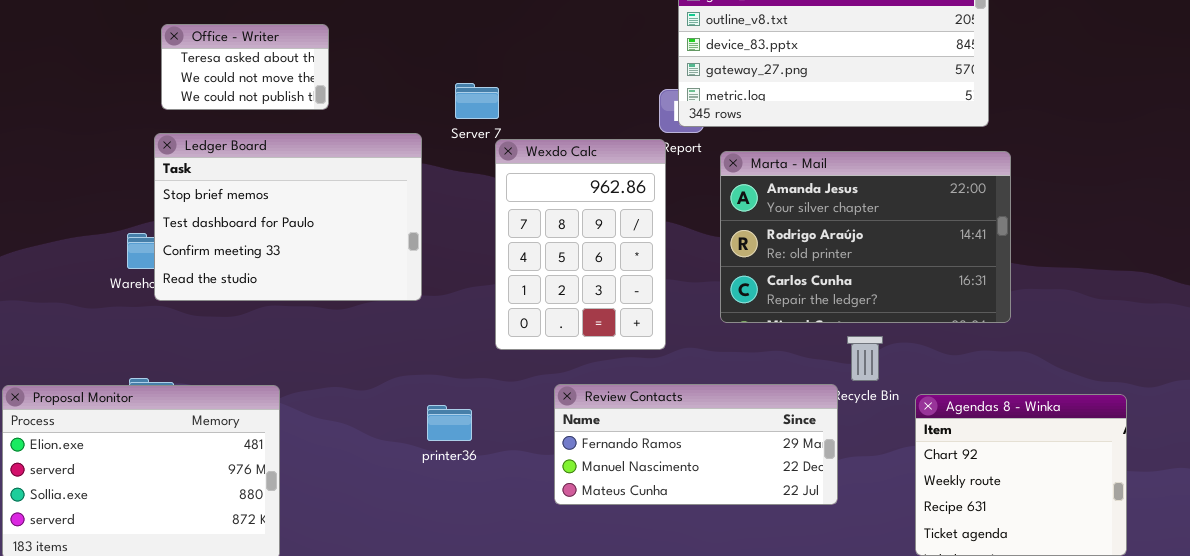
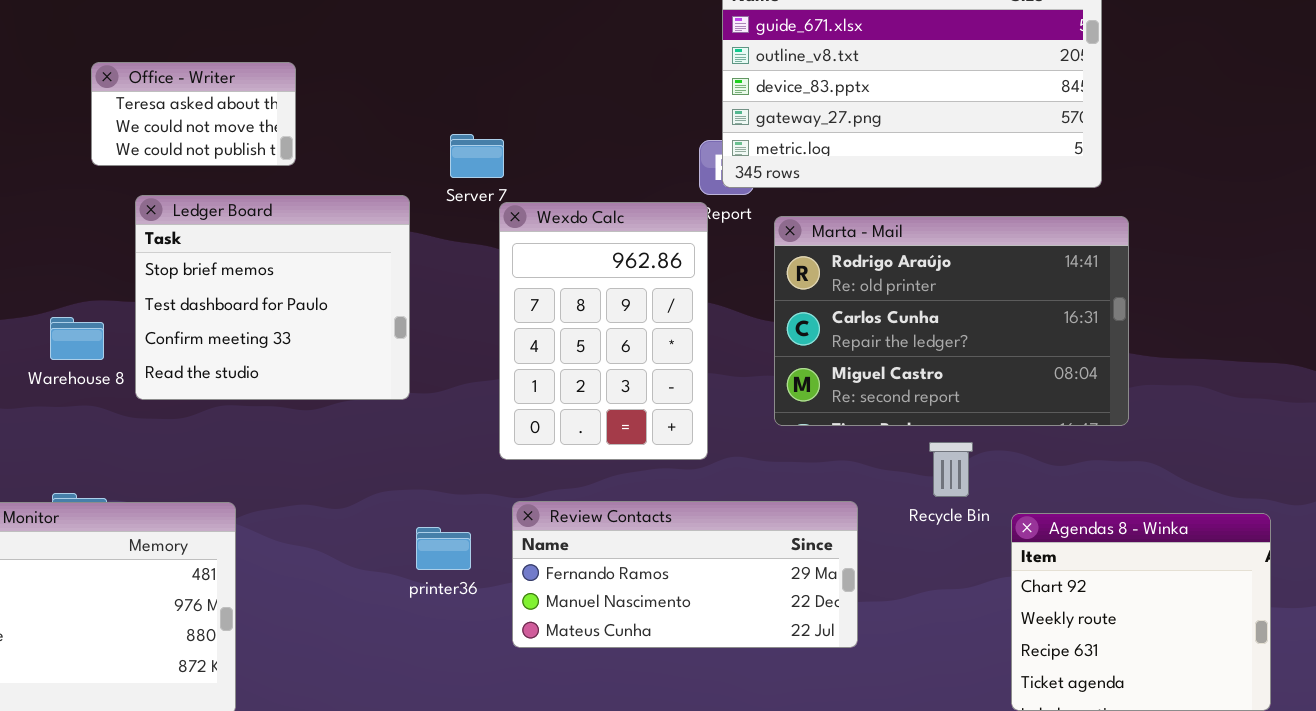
Ledger Board: [154,133,422,301] -> [135,195,410,400], resized
Marta - Mail: [720,151,1011,323] -> [774,216,1129,426], scrolled down 1 row
Review Contacts: [554,384,838,505] -> [512,501,858,648], moved

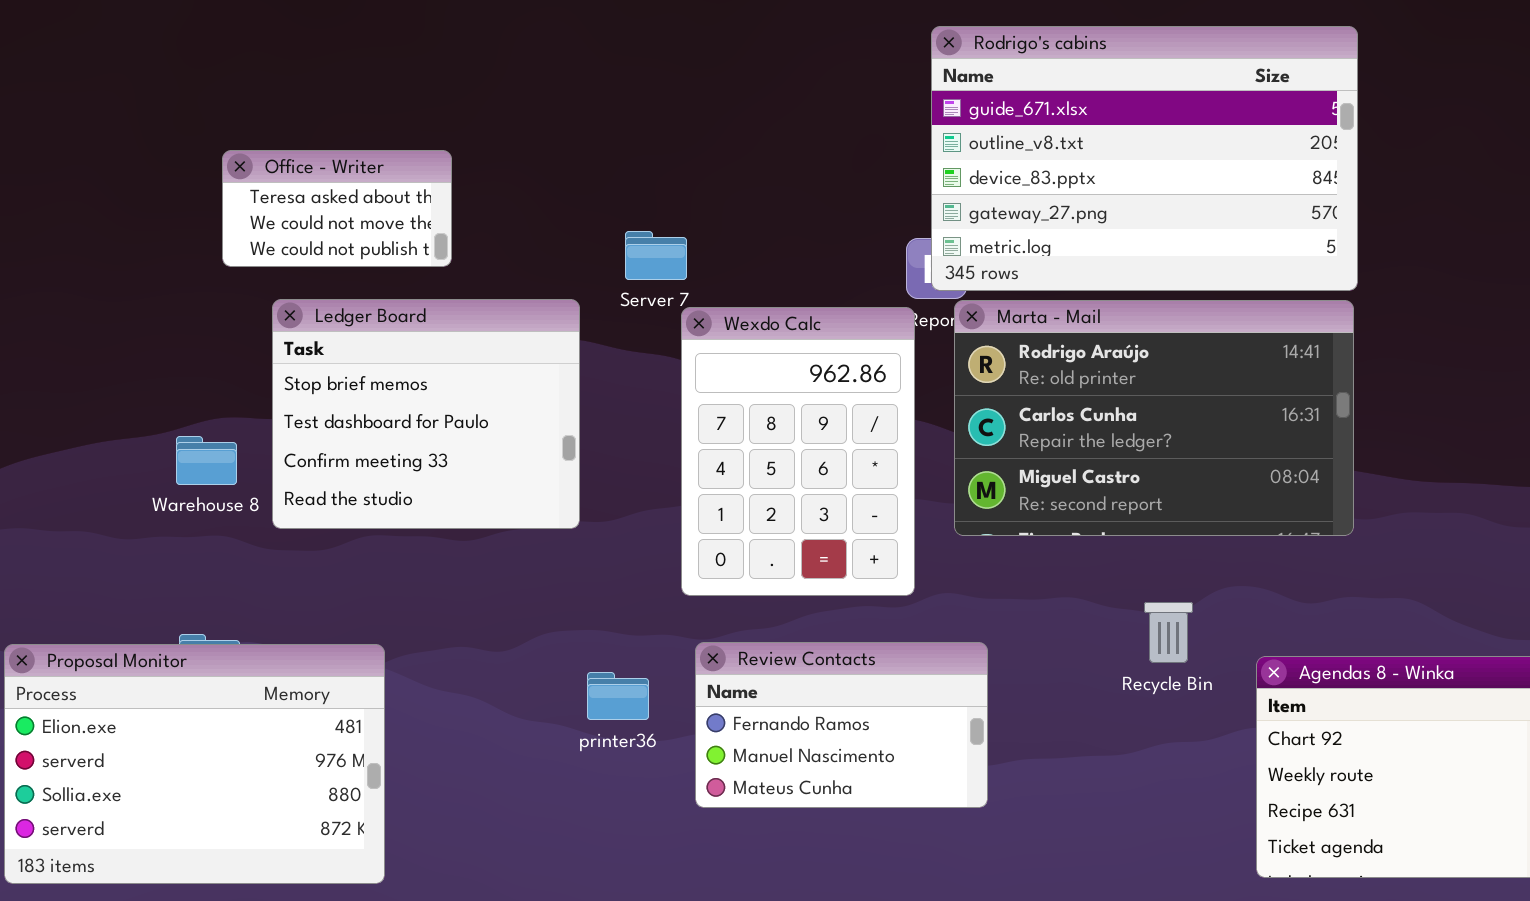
Marta - Mail: [774,216,1129,426] -> [954,300,1354,536], moved
Recycle Bin: [929,442,973,497] -> [1144,602,1193,663], moved
Review Contacts: [512,501,858,648] -> [695,642,988,808], resized

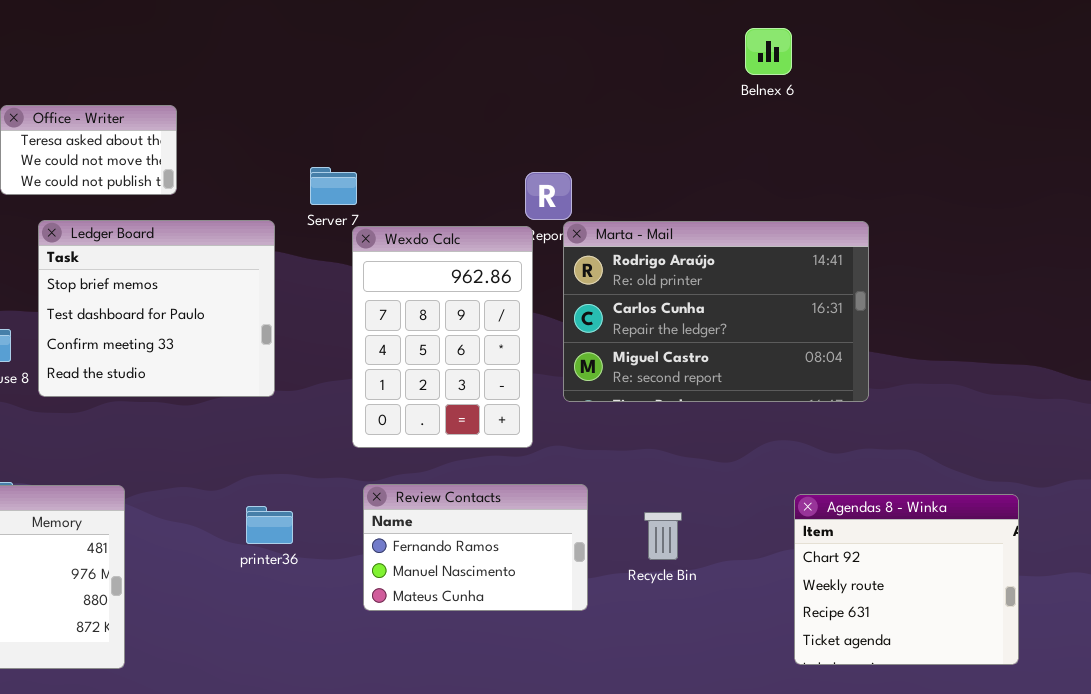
Rodrigo's cabins: [931,26,1358,291] -> none, closed
Recycle Bin: [1144,602,1193,663] -> [644,512,682,560], moved
printer36: [587,672,649,720] -> [246,506,293,544], moved

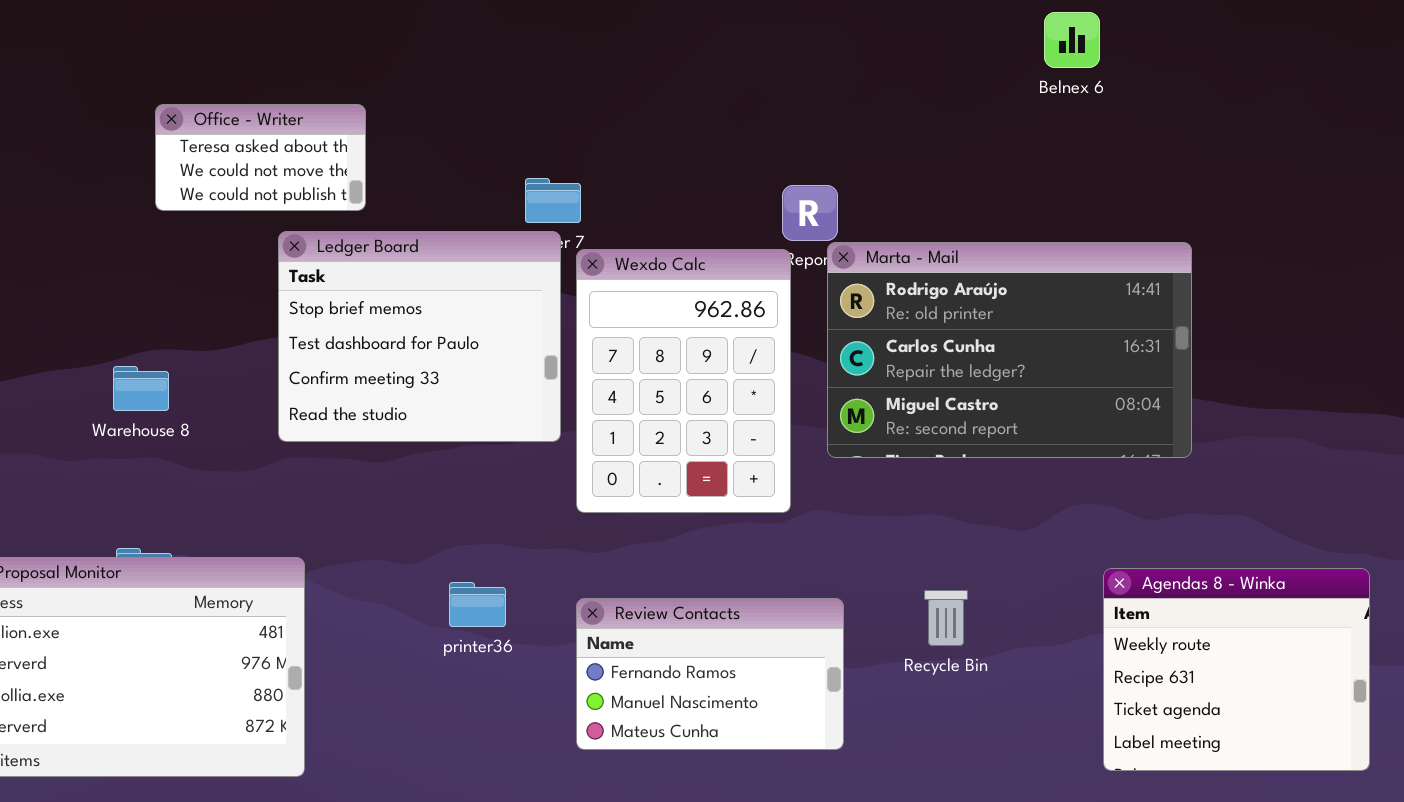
Ledger Board: [38,220,275,397] -> [278,231,561,442], moved
Review Contacts: [363,484,588,611] -> [576,598,844,750], moved
Agendas 8 - Winka: [794,494,1019,665] -> [1103,568,1370,771], scrolled down 1 row

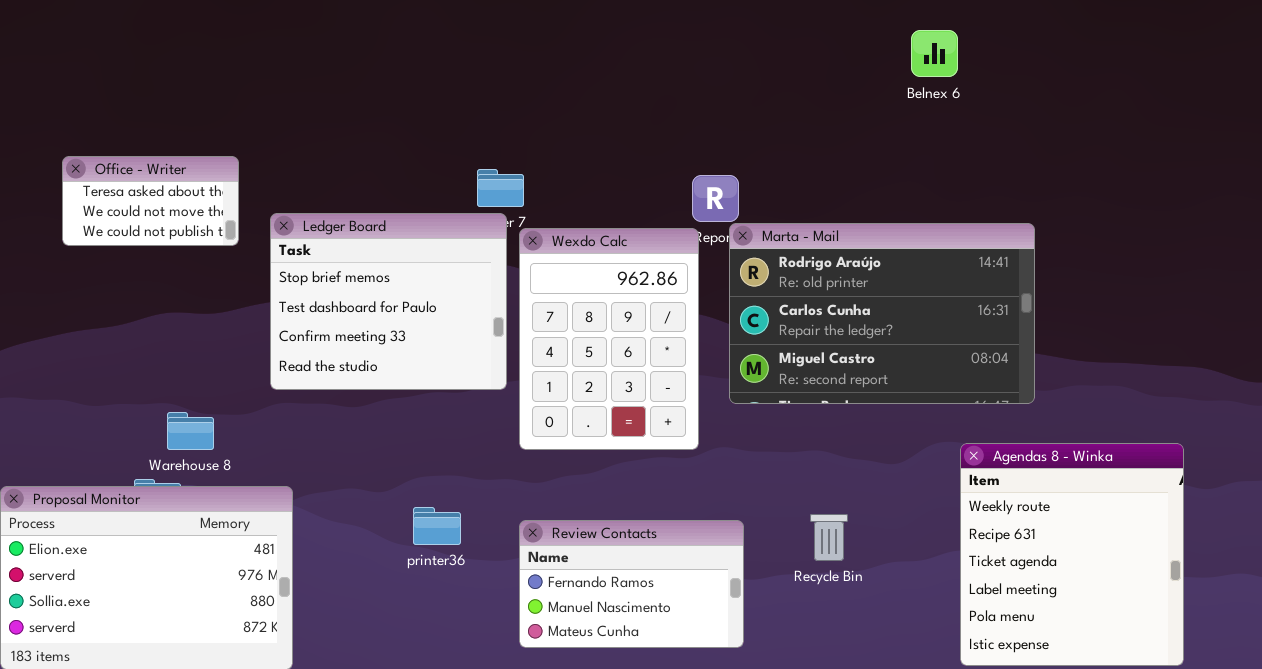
Office - Writer: [155,104,366,211] -> [62,156,239,246], moved
Warehouse 8: [113,366,169,411] -> [167,412,214,450], moved
Agendas 8 - Winka: [1103,568,1370,771] -> [960,443,1184,666], resized

